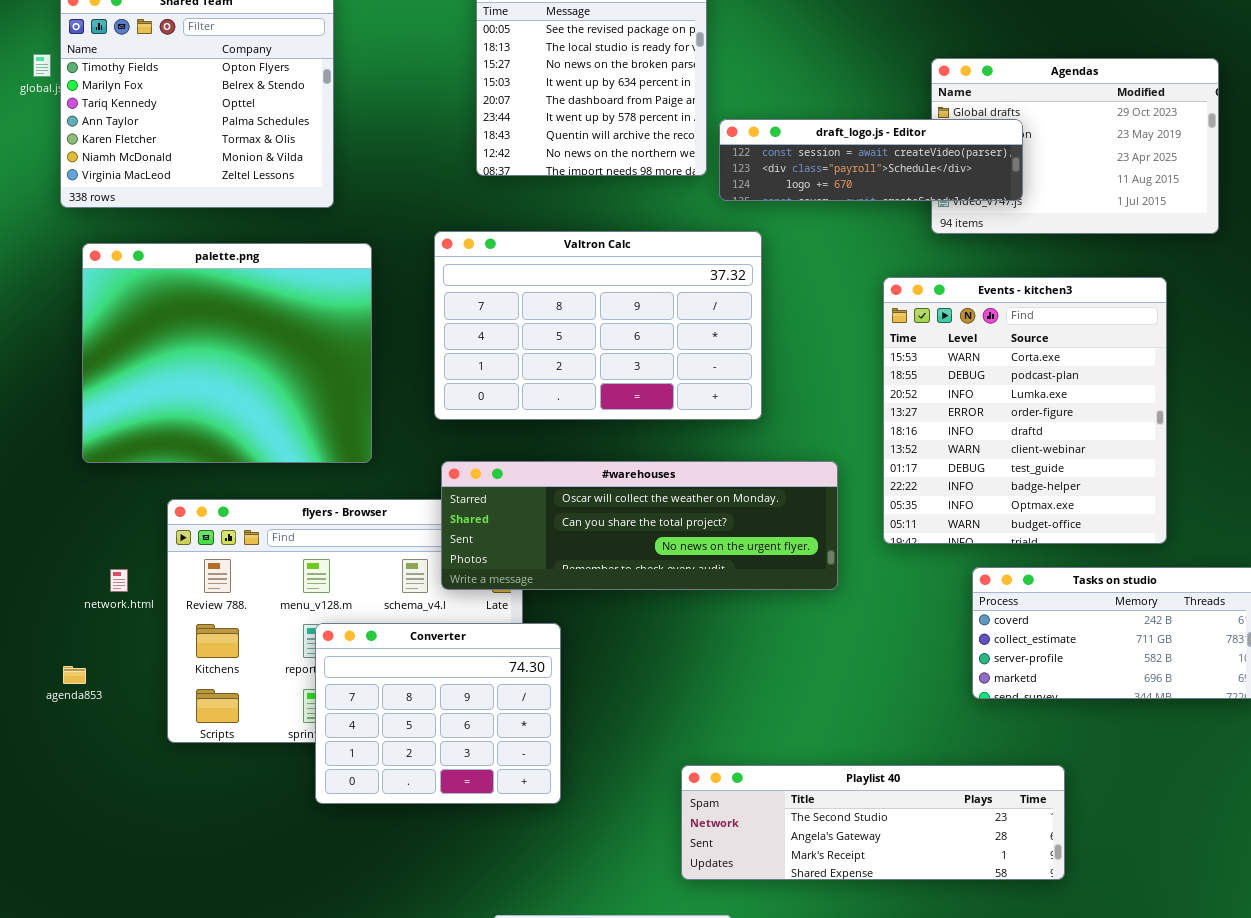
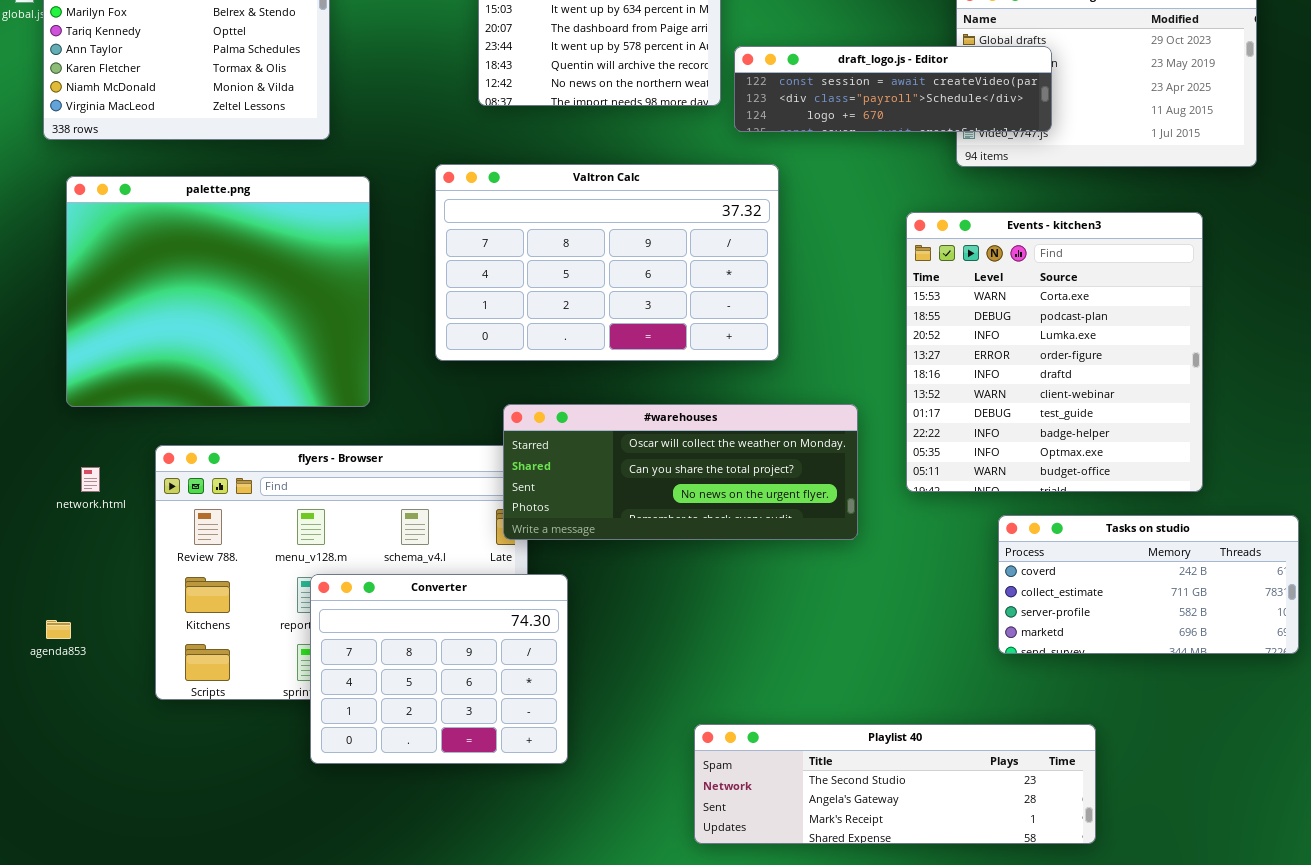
#warehouses: [441,461,838,590] -> [503,404,858,540], resized
network.html: [110,569,128,592] -> [81,467,100,492], moved

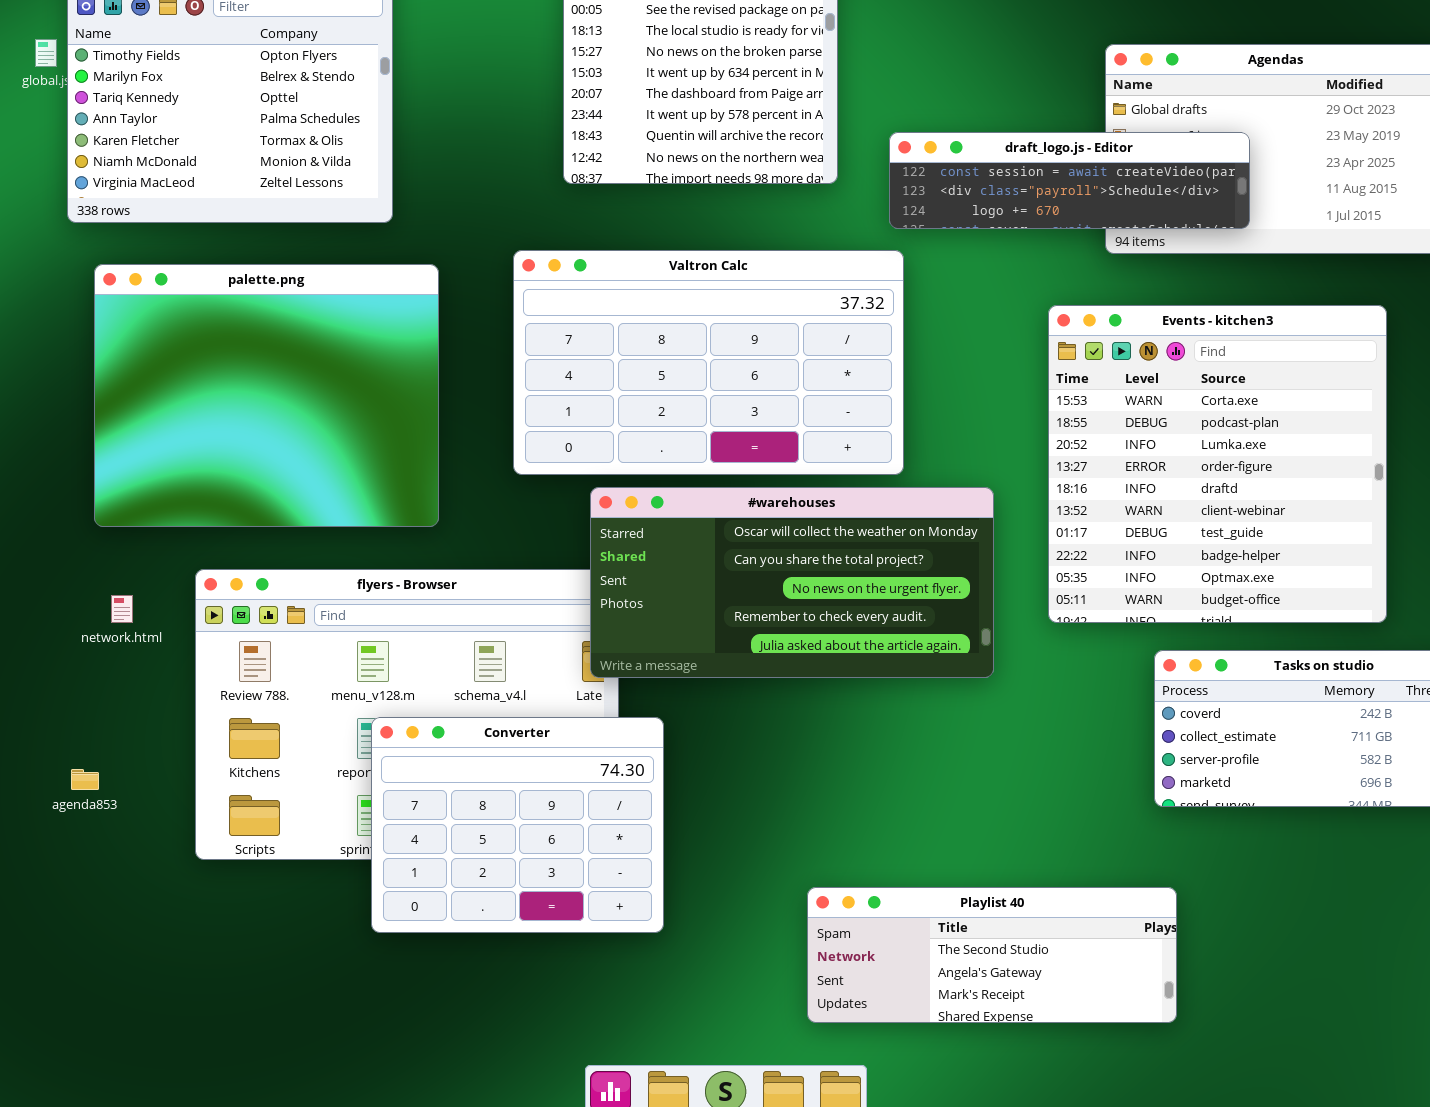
draft_logo.js - Editor: [734,46,1052,132] -> [889,132,1250,229], moved
#warehouses: [503,404,858,540] -> [590,487,994,678], resized
Playlist 40: [694,724,1096,844] -> [807,887,1177,1023], resized

